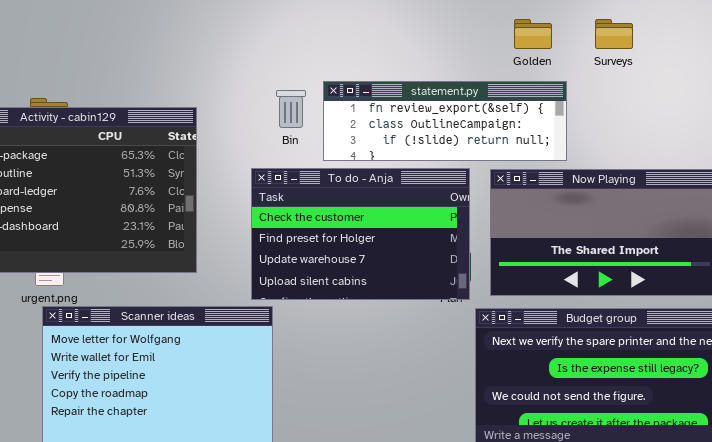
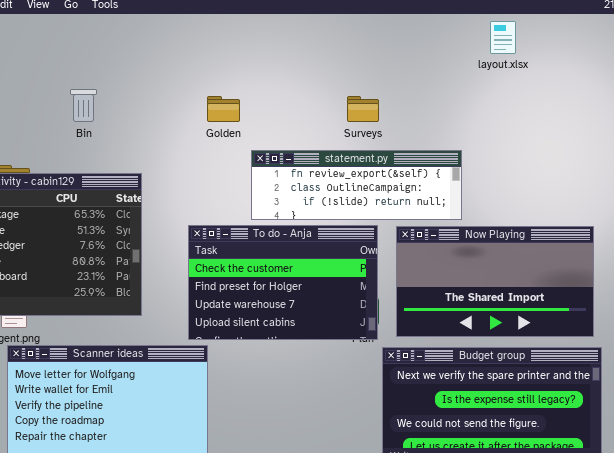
Golden: [514,19,552,49] -> [207,96,240,122], moved
Surveys: [595,19,633,49] -> [347,96,379,122], moved
Bin: [276,90,306,128] -> [70,89,97,122], moved

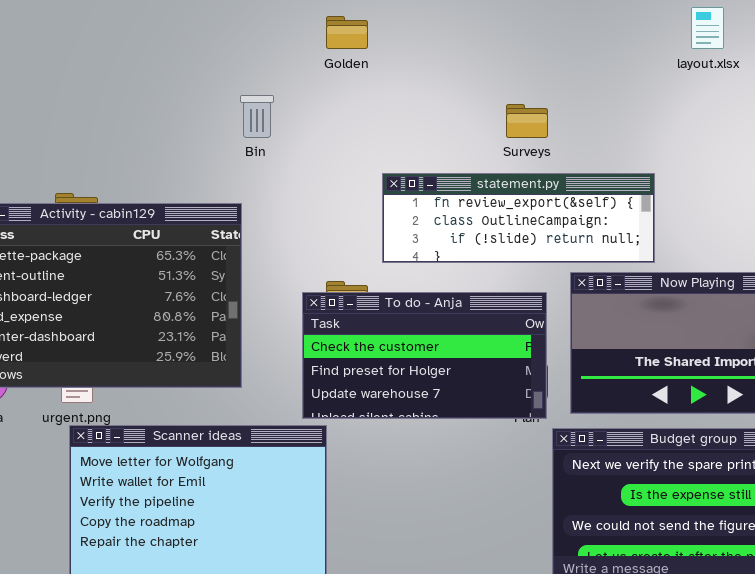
Bin: [70,89,97,122] -> [240,95,274,138], moved
Golden: [207,96,240,122] -> [326,16,368,49], moved
To do - Anja: [188,225,378,340] -> [302,292,547,419], resized

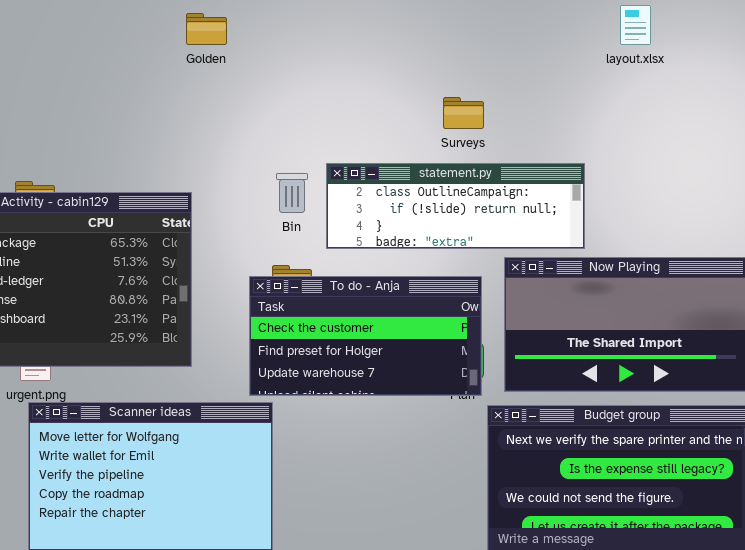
Golden: [326,16,368,49] -> [186,13,227,45], moved
Bin: [240,95,274,138] -> [276,173,308,213], moved
statement.py: [382,173,655,263] -> [326,163,585,249], scrolled down 1 row

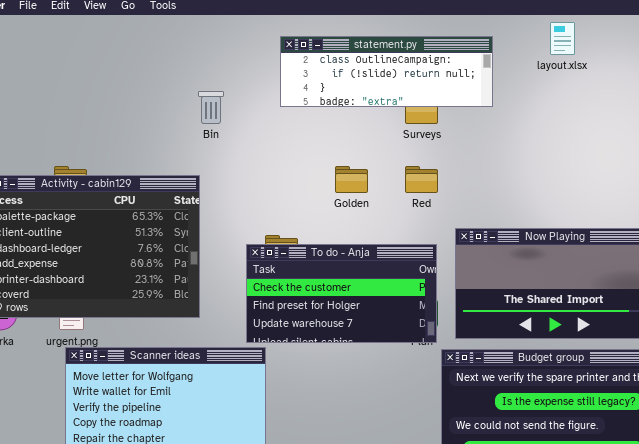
Golden: [186,13,227,45] -> [335,166,368,193], moved
statement.py: [326,163,585,249] -> [280,36,493,107], moved
Bin: [276,173,308,213] -> [198,91,224,124], moved

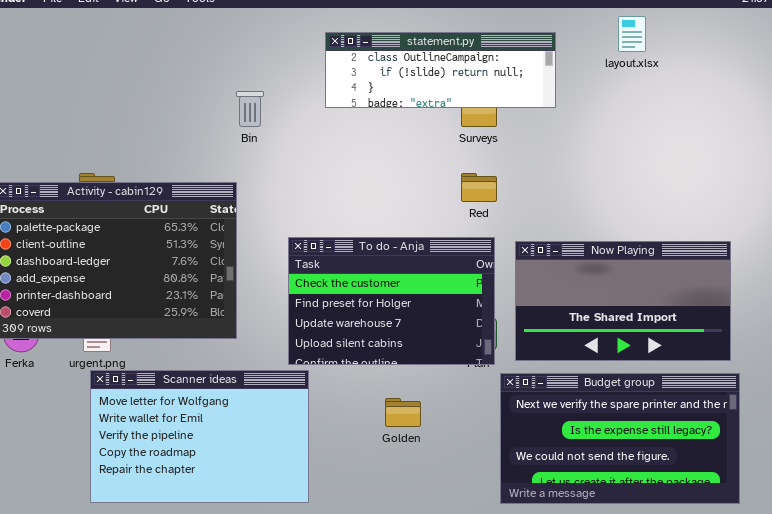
Golden: [335,166,368,193] -> [385,398,421,427], moved
To do - Anja: [246,244,437,343] -> [288,237,495,365], resized

